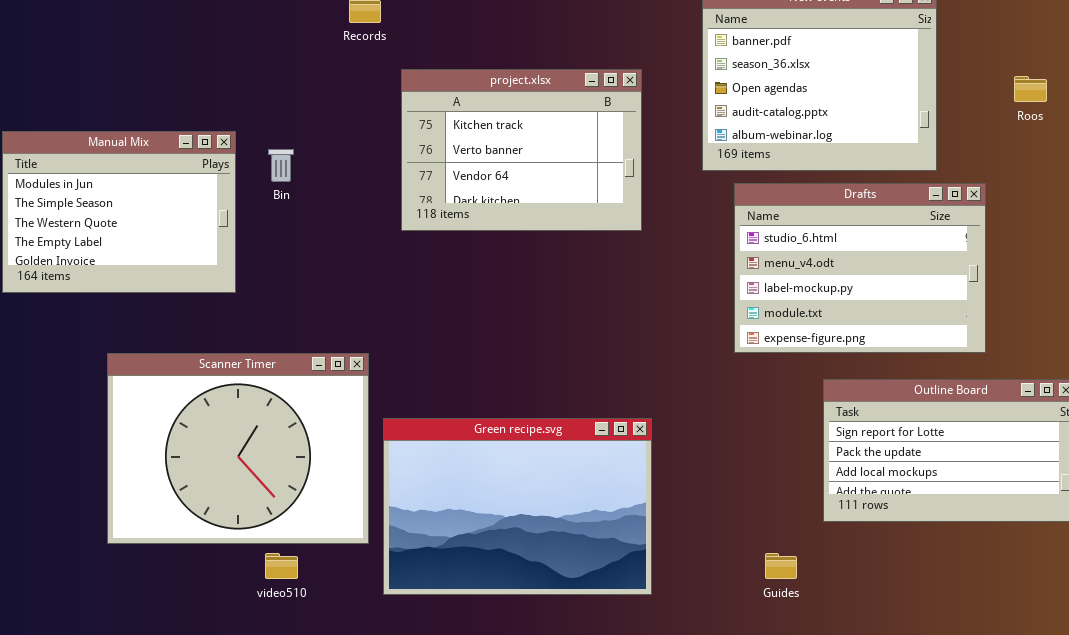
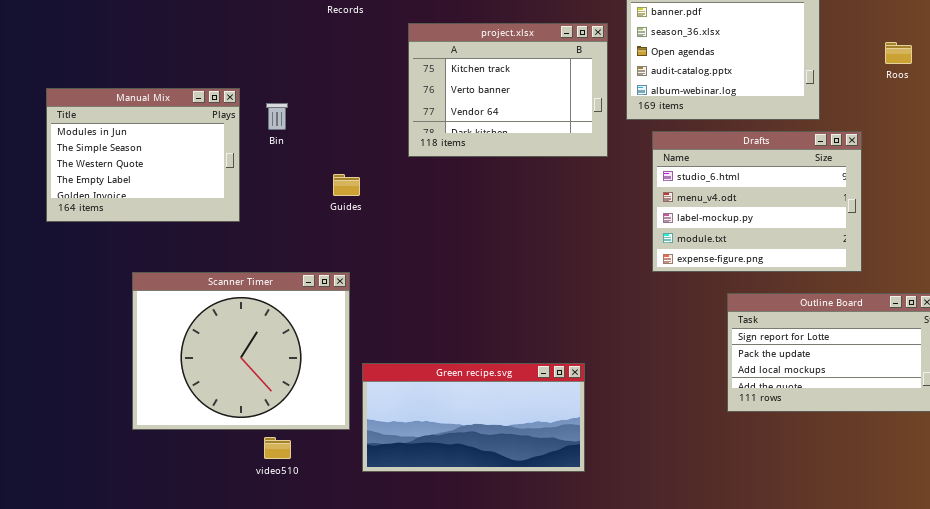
project.xlsx: [401,69,642,231] -> [408,23,608,157], moved
Green recipe.svg: [383,418,652,595] -> [362,363,585,472], resized
Guides: [765,553,797,579] -> [333,174,360,196], moved

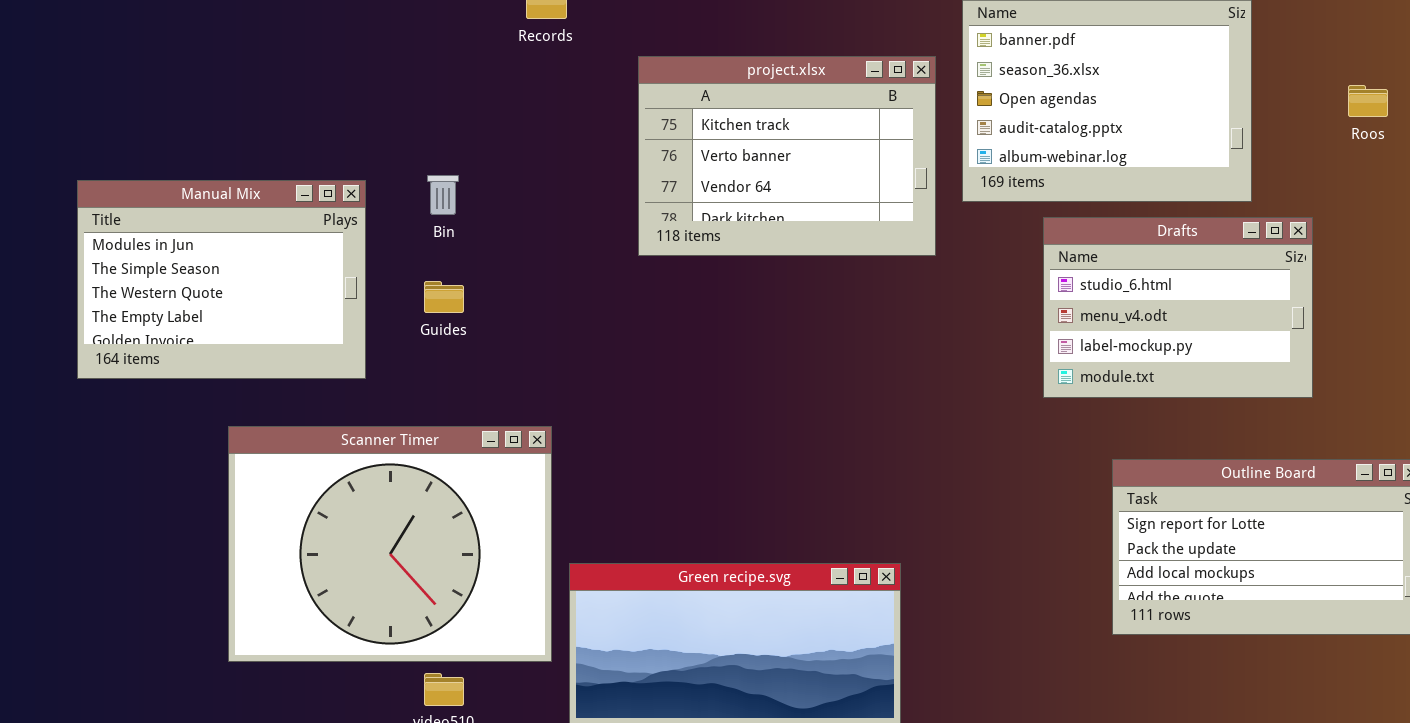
Manual Mix: [46,88,240,222] -> [77,180,366,379], moved
Drafts: [652,131,862,272] -> [1043,217,1313,398], resized
Guides: [333,174,360,196] -> [424,281,464,313], moved

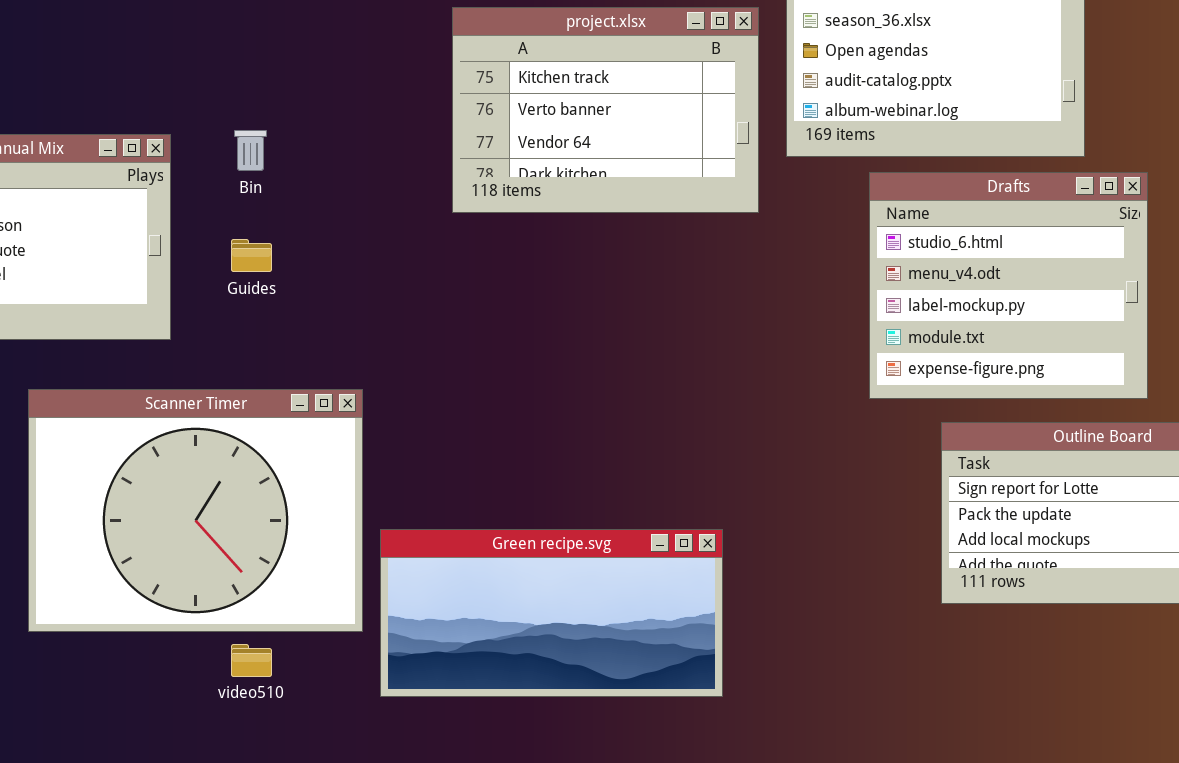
Drafts: [1043,217,1313,398] -> [869,172,1148,399], resized

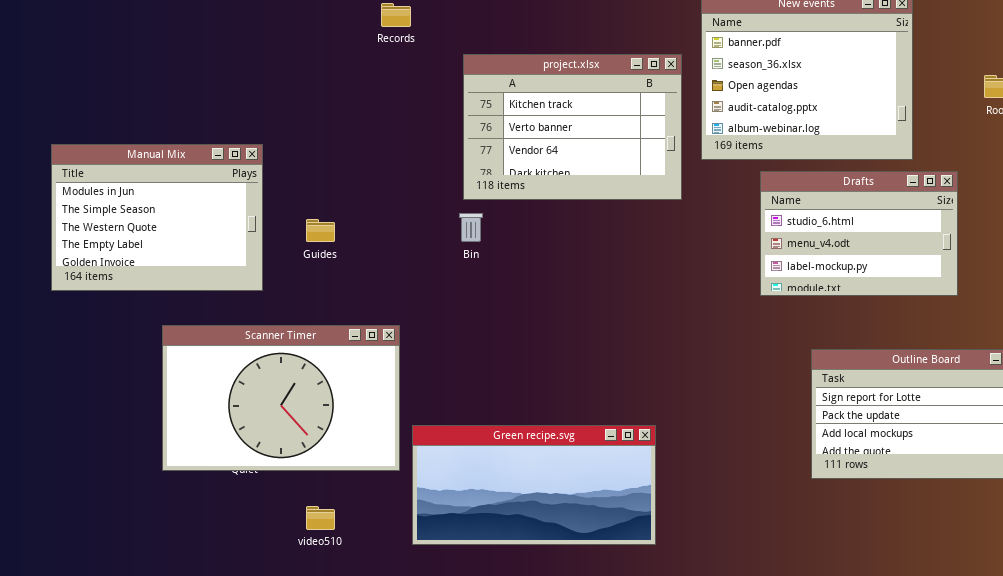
Bin: [234,130,267,171] -> [459,213,483,242], moved
Drafts: [869,172,1148,399] -> [760,171,958,296], resized
Scanner Timer: [28,389,363,632] -> [162,325,400,471], resized

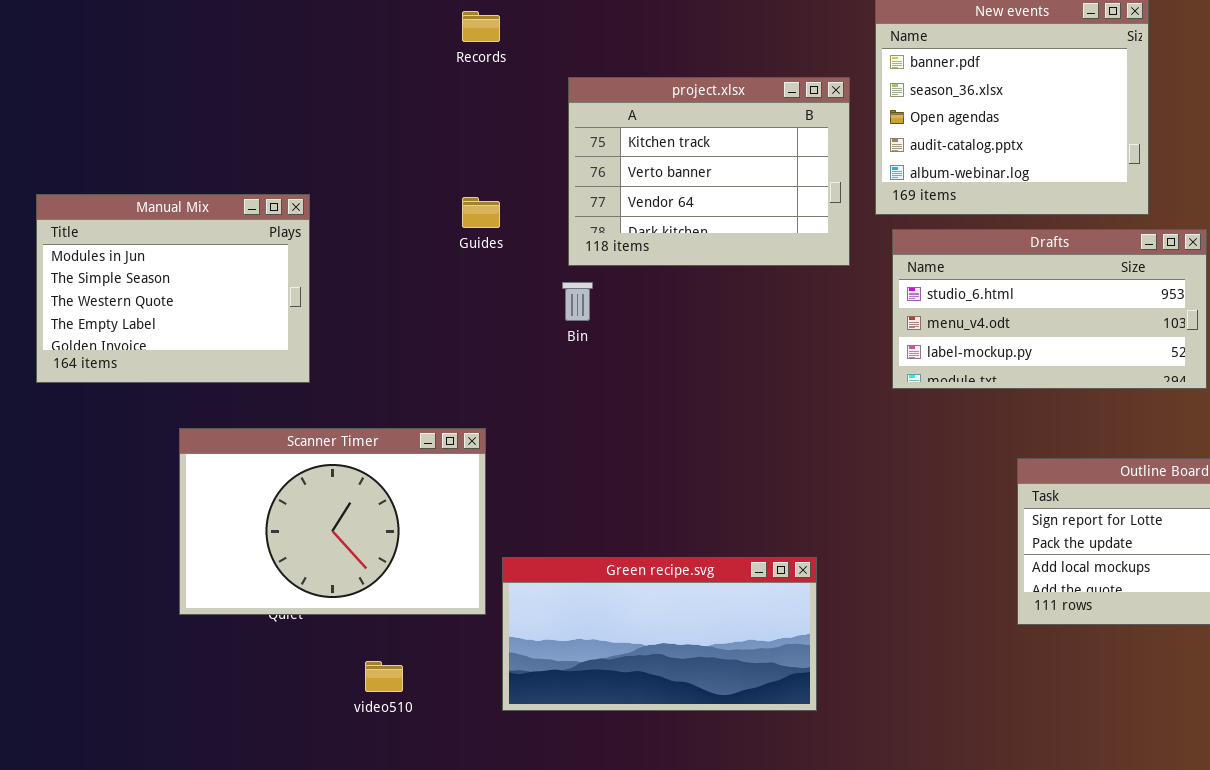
Drafts: [760,171,958,296] -> [892,229,1207,389], resized
Guides: [306,219,335,242] -> [462,197,500,228], moved

